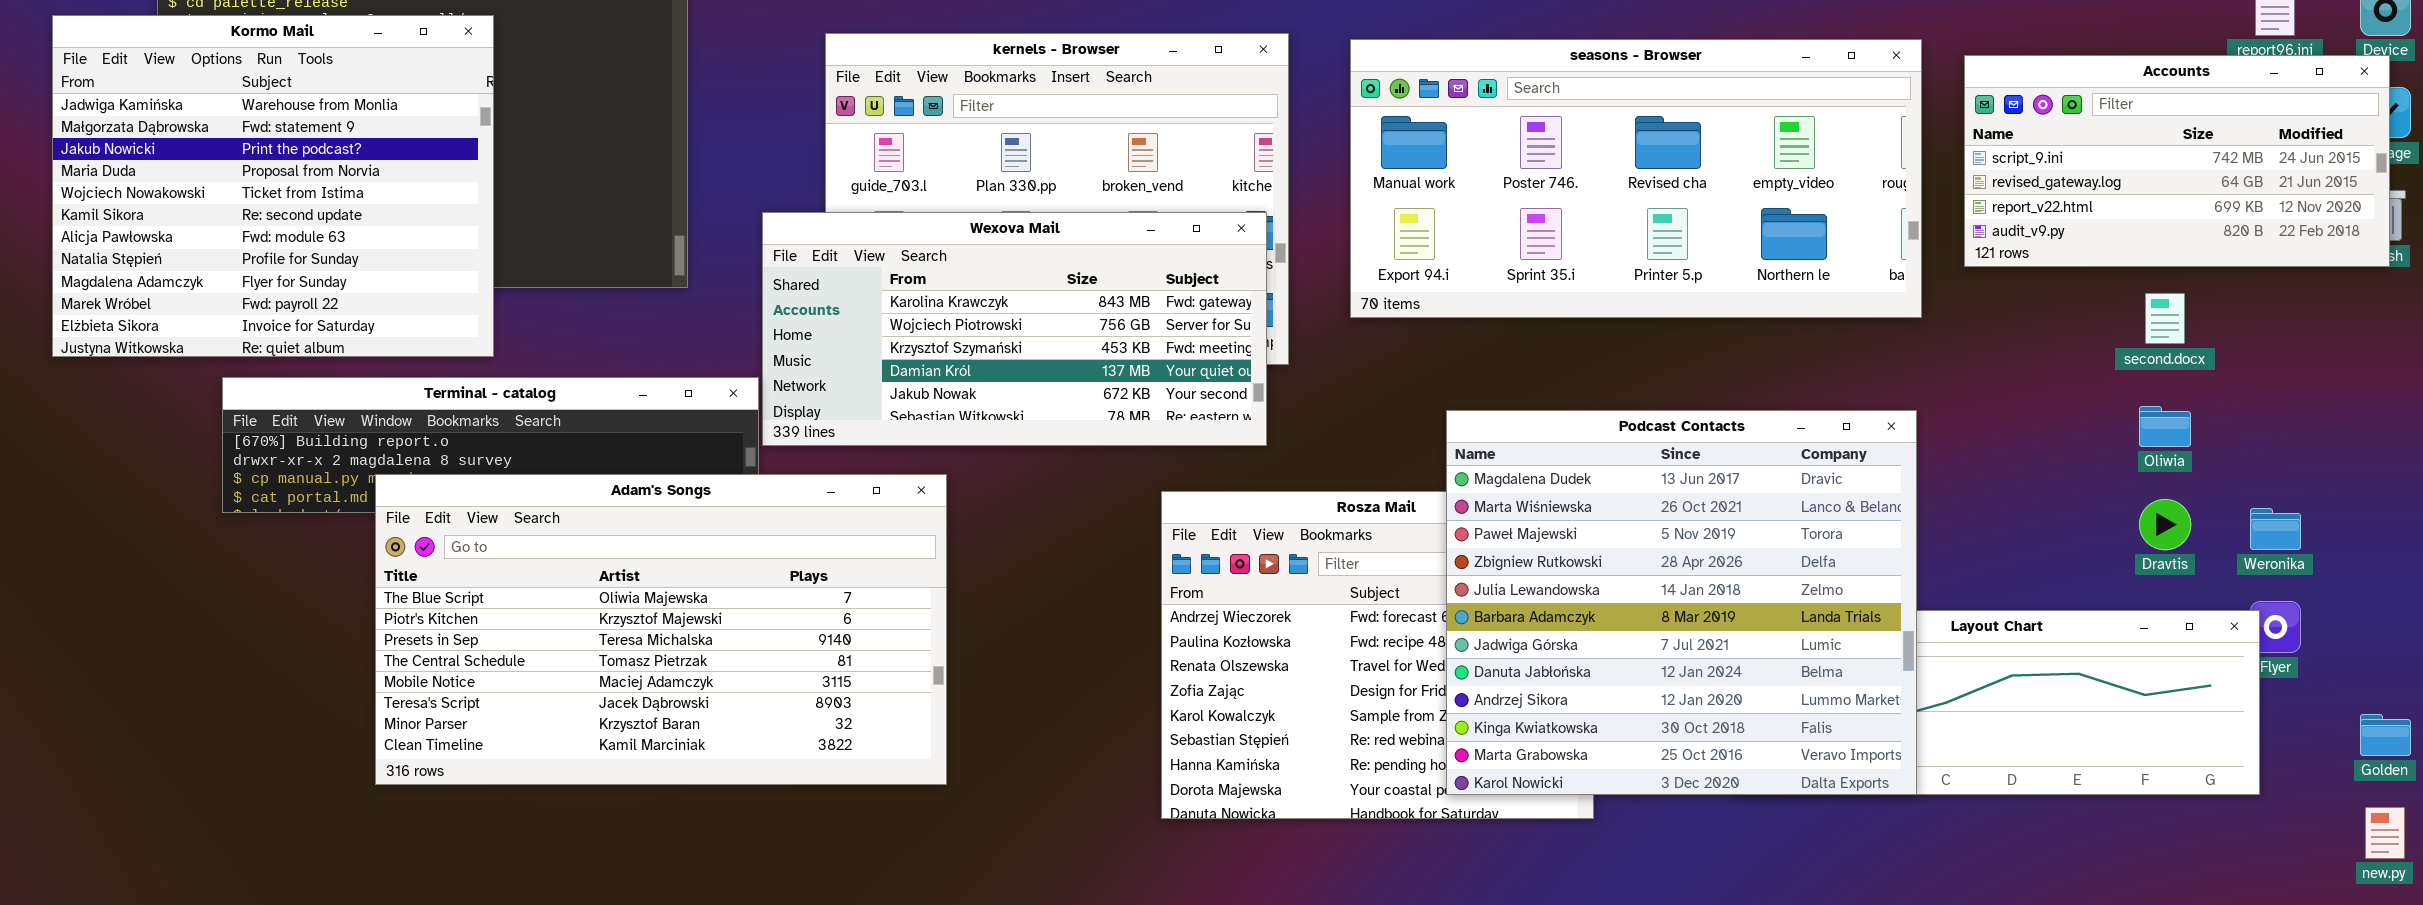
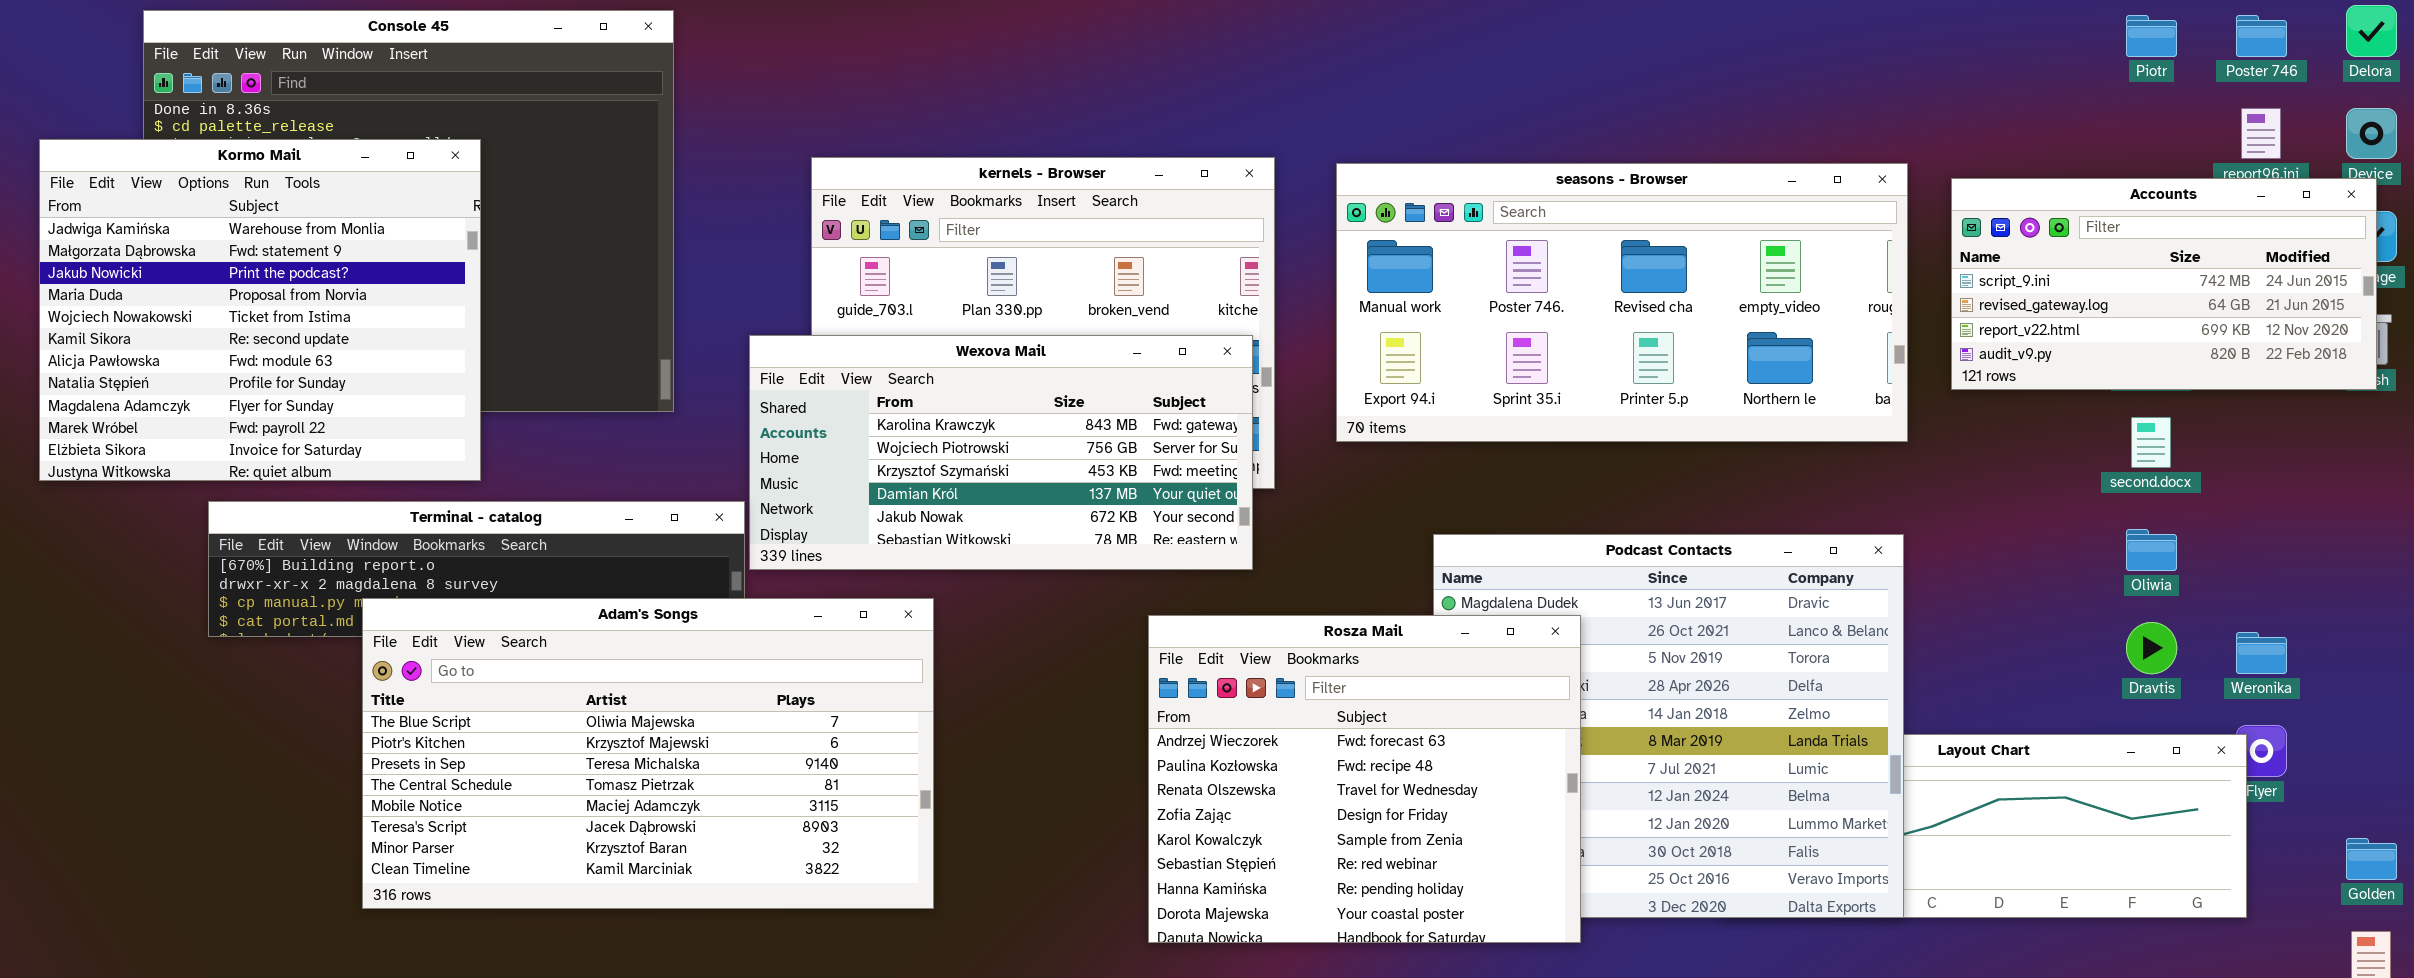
Rosza Mail: [1161,491,1594,819] -> [1148,615,1581,943], raised

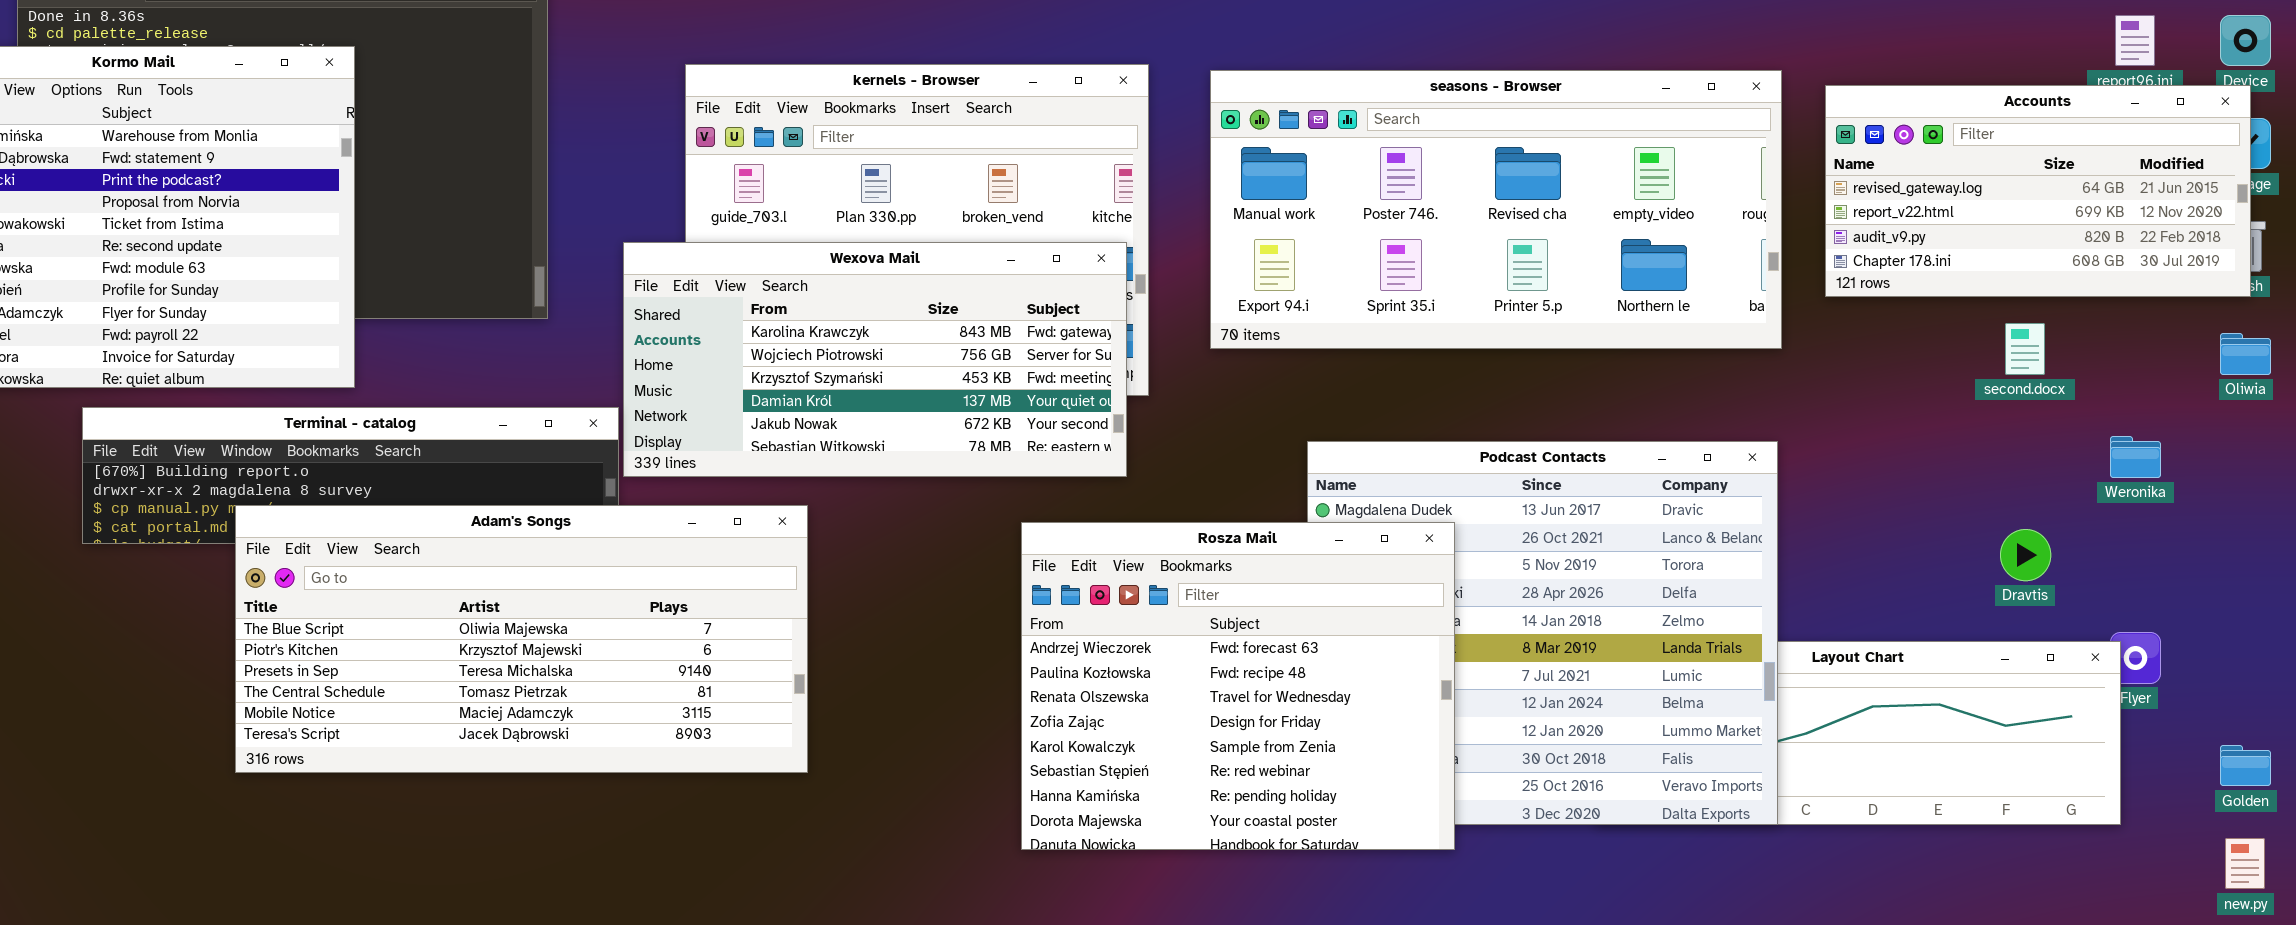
Accounts: [1951,178,2377,390] -> [1825,85,2251,297], scrolled down 1 row
Oliwia: [2126,529,2177,571] -> [2220,333,2271,375], moved
Adam's Songs: [362,598,934,909] -> [235,505,808,773], resized
Weronika: [2236,632,2287,674] -> [2110,436,2161,478], moved

